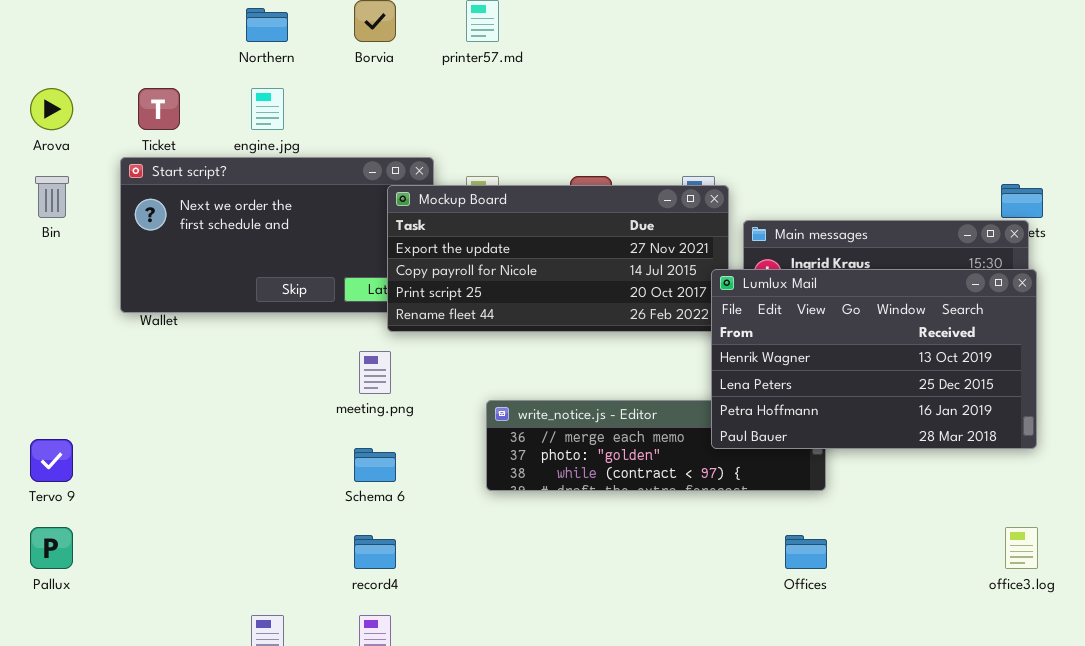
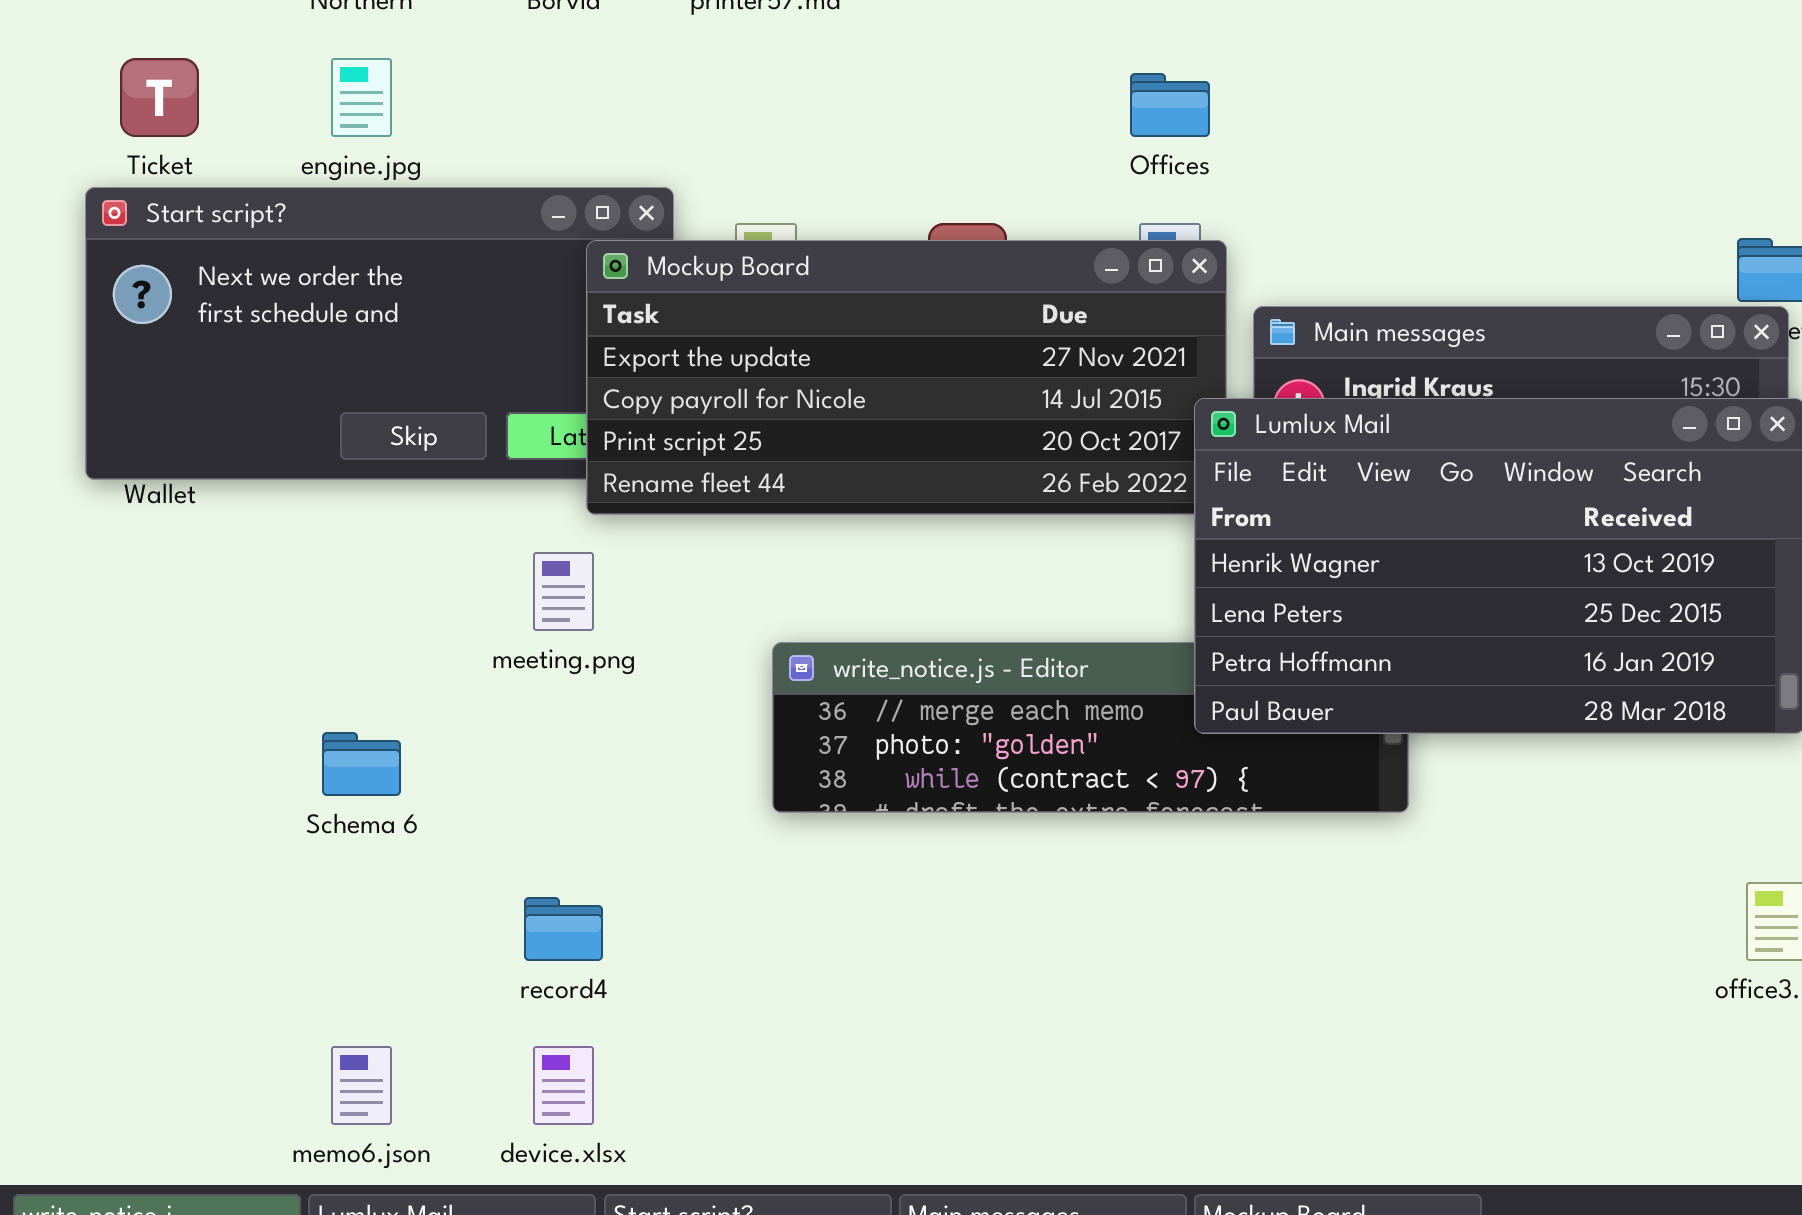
Schema 6: [354,448,396,482] -> [322,732,401,796], moved
Offices: [785,535,827,569] -> [1130,73,1210,137], moved

